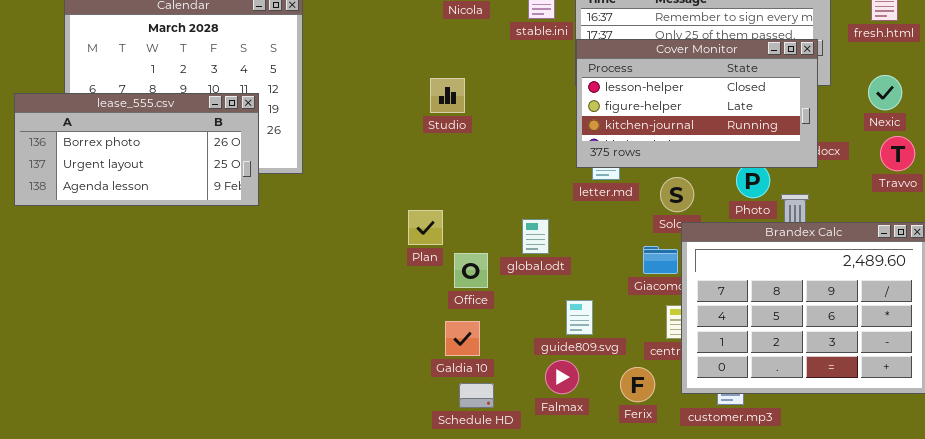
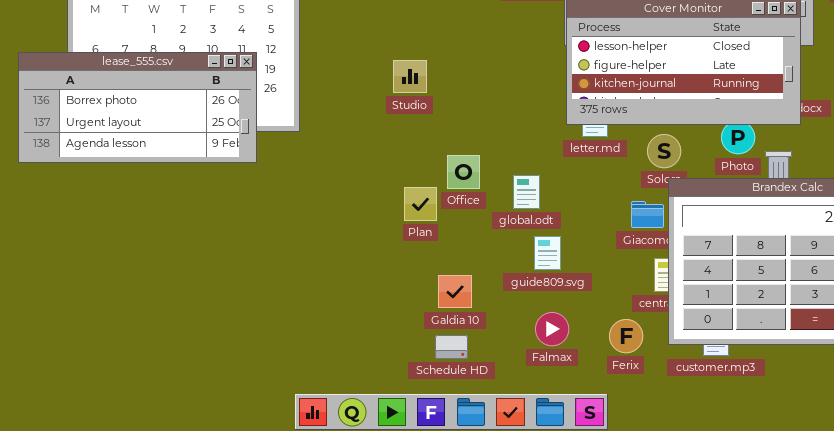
Studio: [430,78,465,113] -> [393,60,427,93], moved
Plan: [408,210,443,245] -> [404,187,437,221], moved
Office: [454,253,488,288] -> [447,155,480,189], moved
guide809.svg: [566,300,593,335] -> [534,236,561,270], moved
Schedule HD: [459,383,494,408] -> [435,335,468,359], moved

